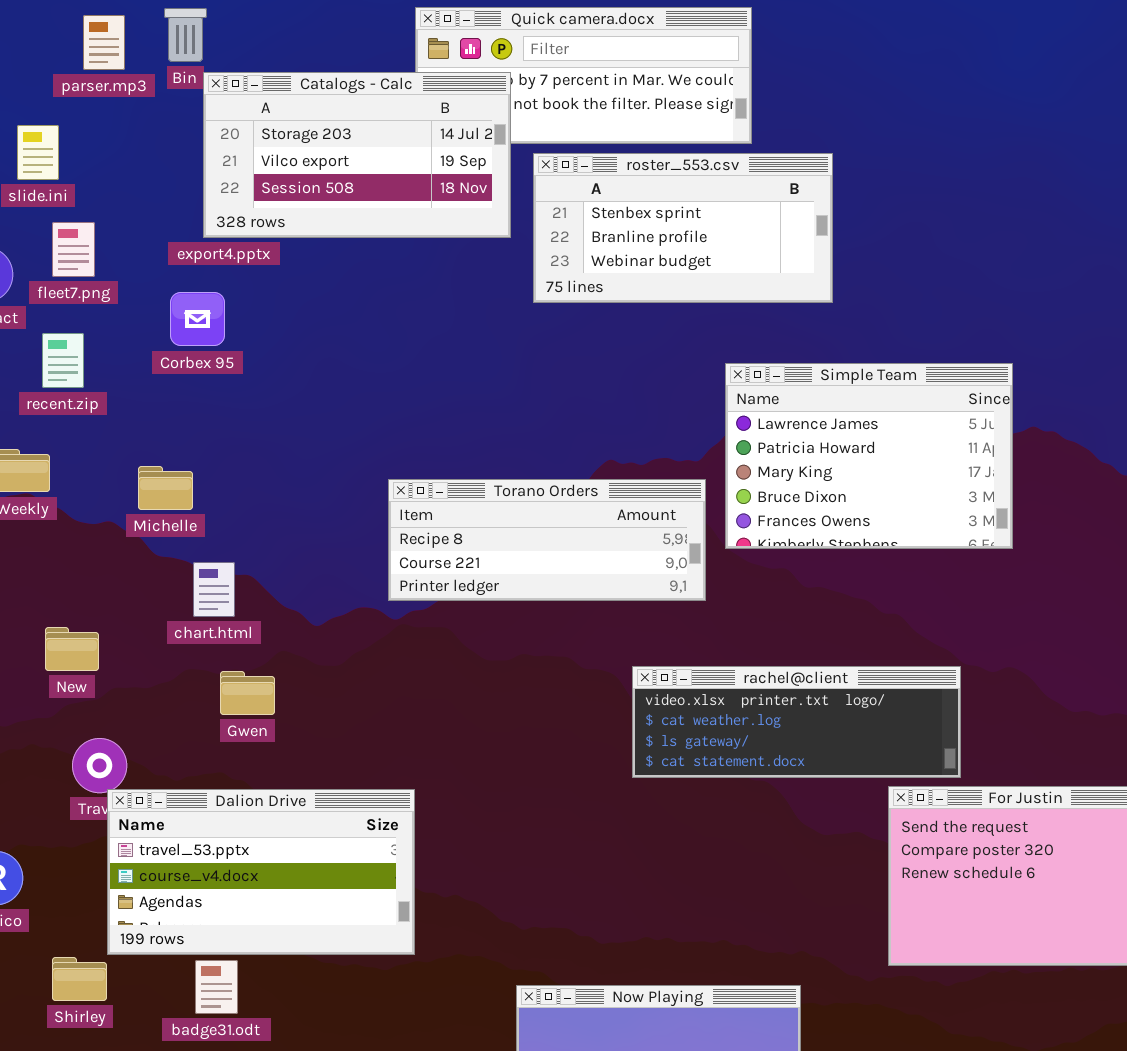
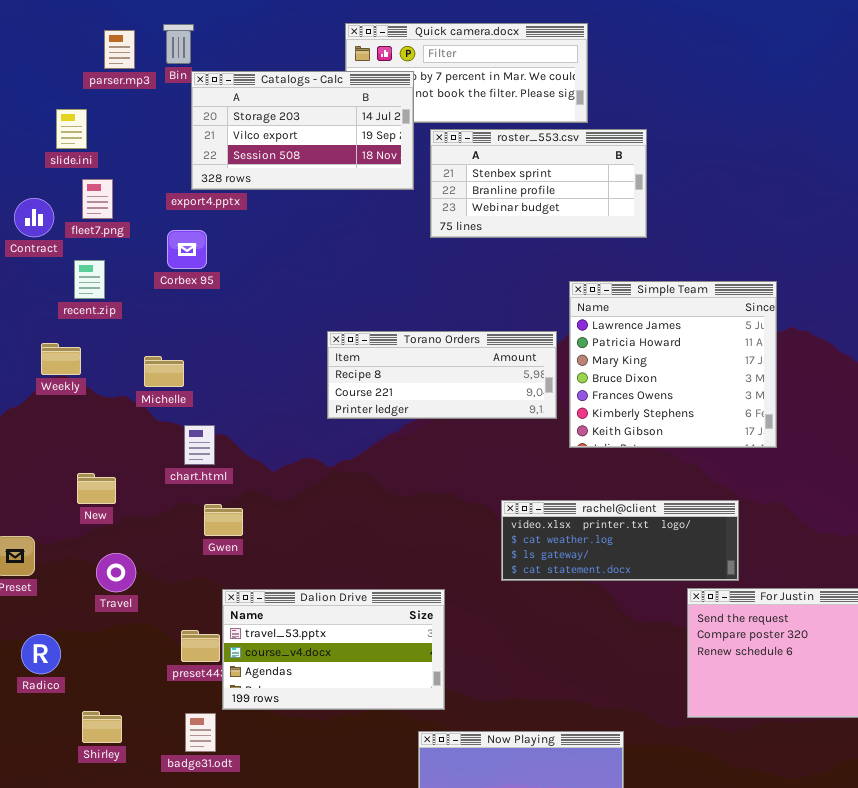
Simple Team: [725,363,1013,549] -> [569,281,777,448], resized
Torano Orders: [388,479,706,601] -> [327,331,557,419], moved
Dalion Drive: [107,789,415,955] -> [222,589,445,710], moved

